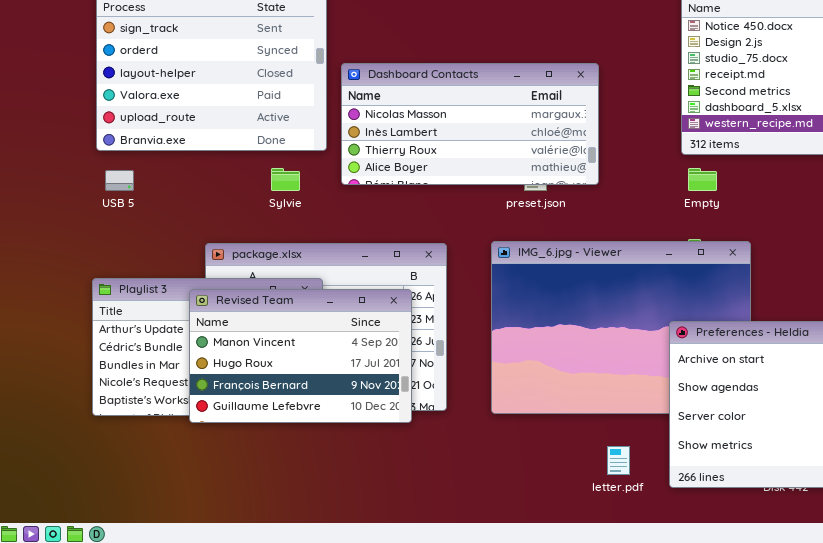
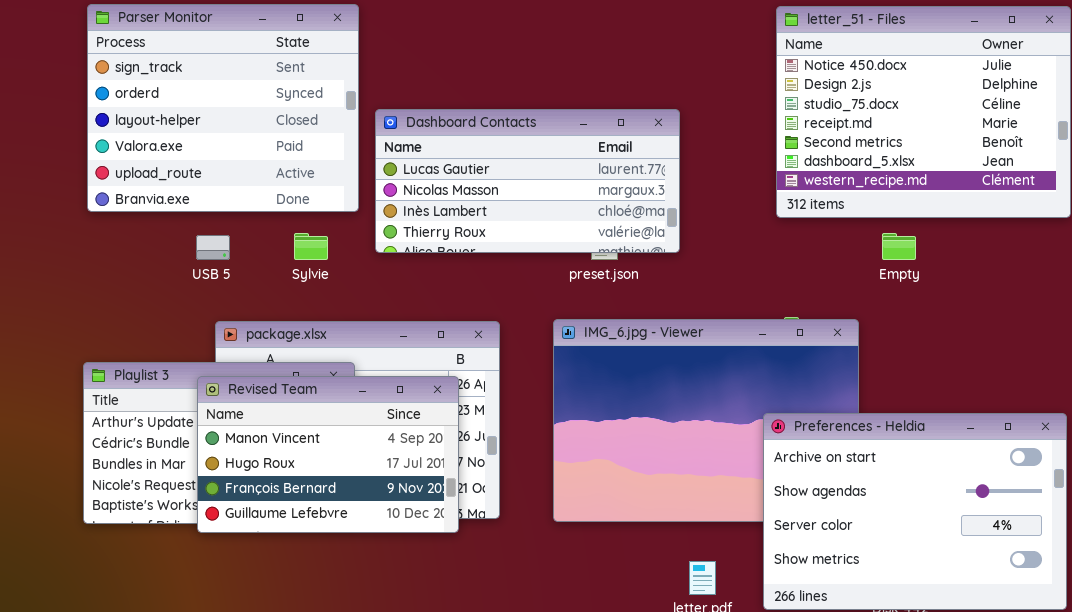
Dashboard Contacts: [341,63,599,185] -> [375,109,680,253], scrolled up 1 row
Empty: [688,168,717,191] -> [882,233,916,260], moved
USB 5: [105,170,134,191] -> [196,235,230,260], moved

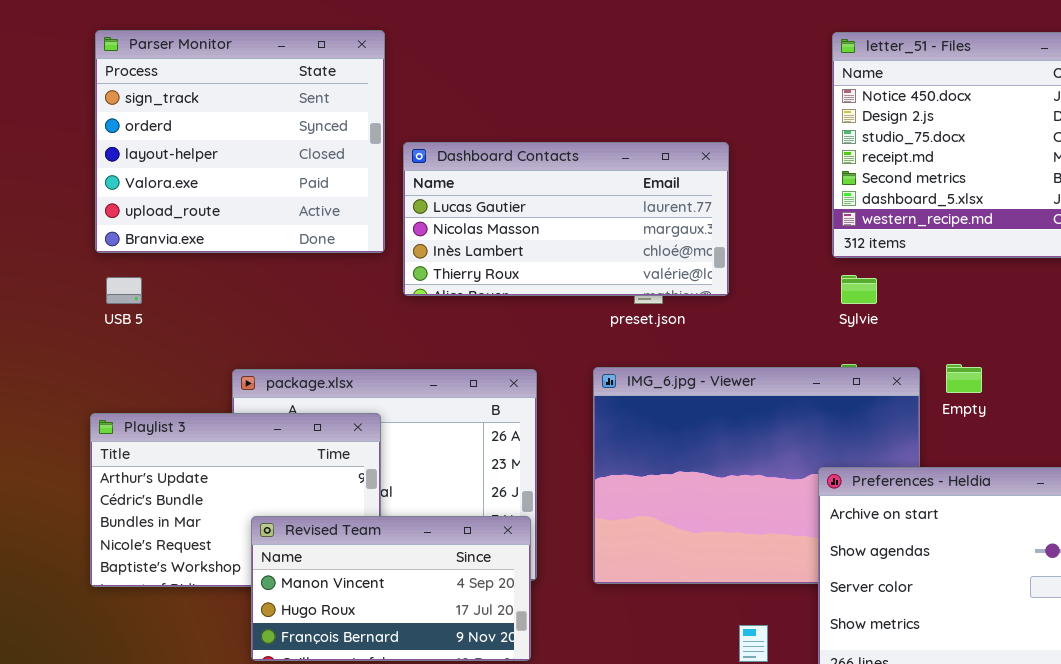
Sylvie: [294,233,328,260] -> [841,275,877,304], moved
Empty: [882,233,916,260] -> [946,364,982,393], moved
USB 5: [196,235,230,260] -> [106,277,142,304], moved
Revised Team: [197,376,459,533] -> [251,516,531,661], moved, resized

